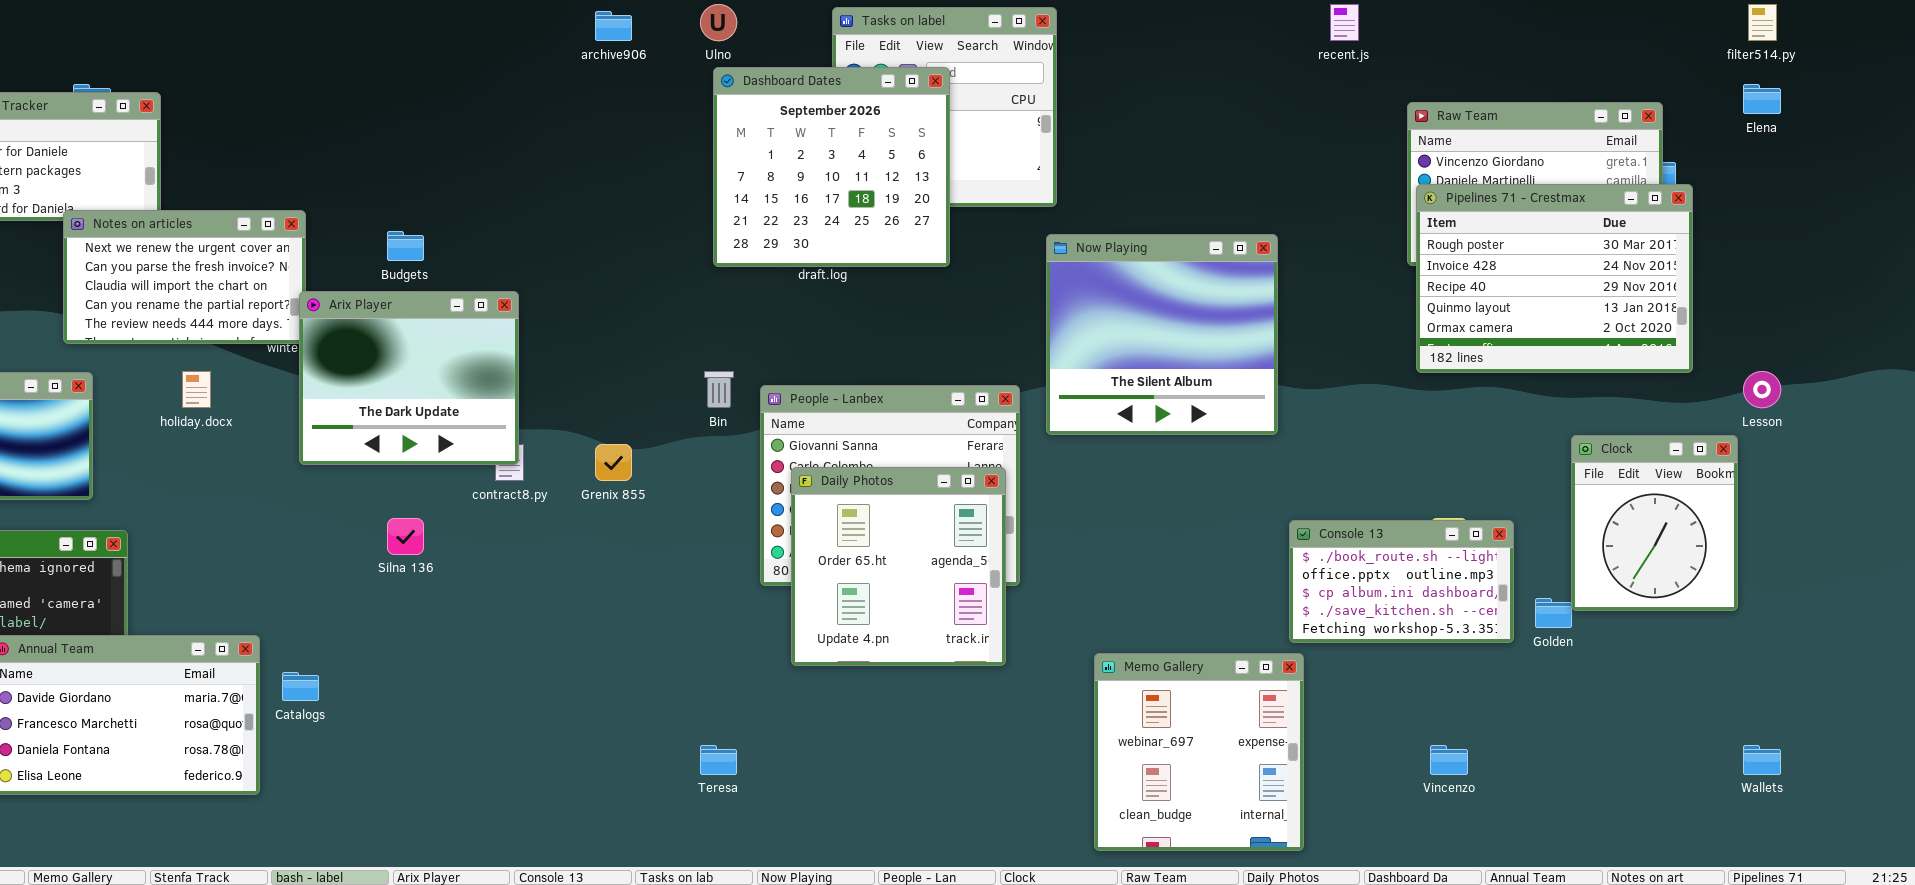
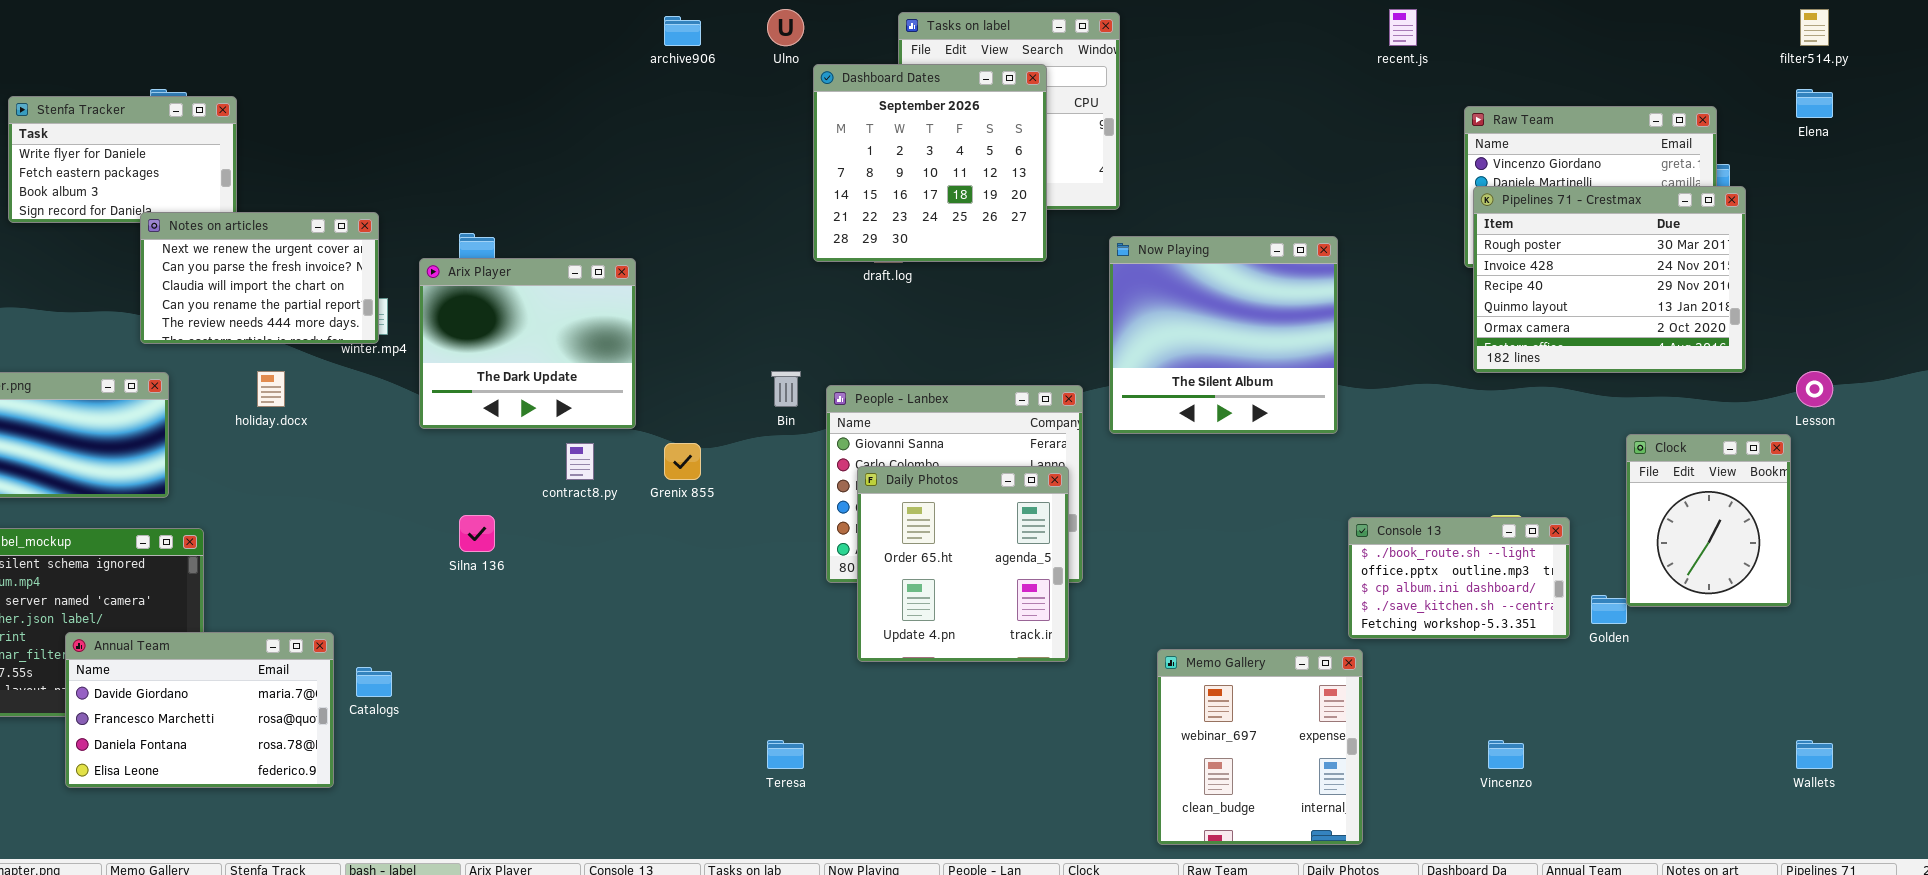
Dashboard Dates: [713,67,950,267] -> [813,64,1047,262], moved
Arix Player: [299,291,519,465] -> [419,258,636,429], moved

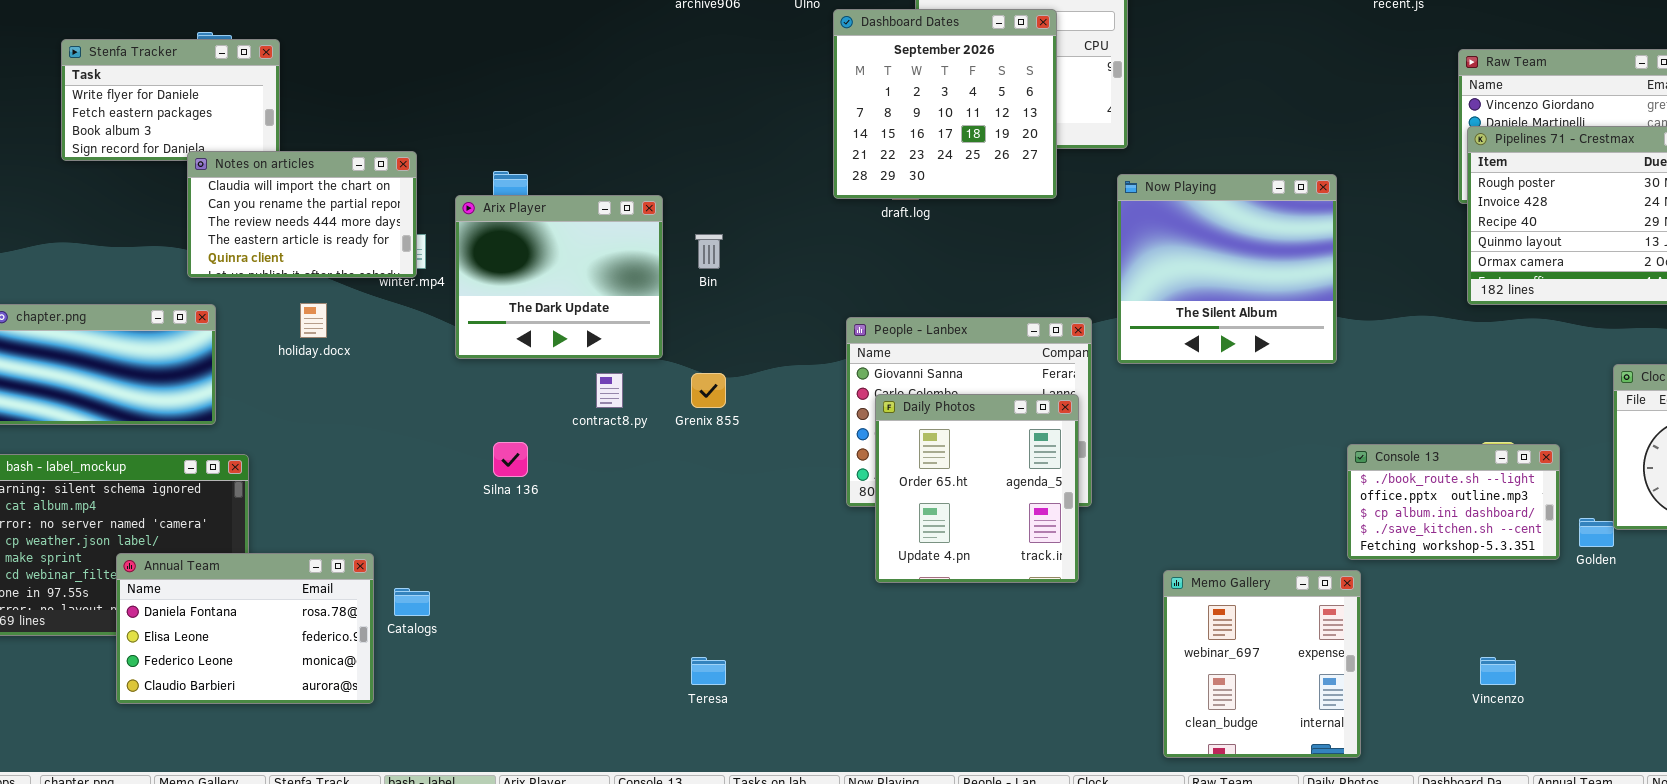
Notes on articles: [140,212,379,344] -> [187,151,417,278], scrolled down 2 rows
Bin: [771,371,801,407] -> [695,234,723,269], moved
Annual Team: [65,632,334,788] -> [116,553,374,704], scrolled down 2 rows
Teresa: [767,740,804,769] -> [691,657,726,685], moved

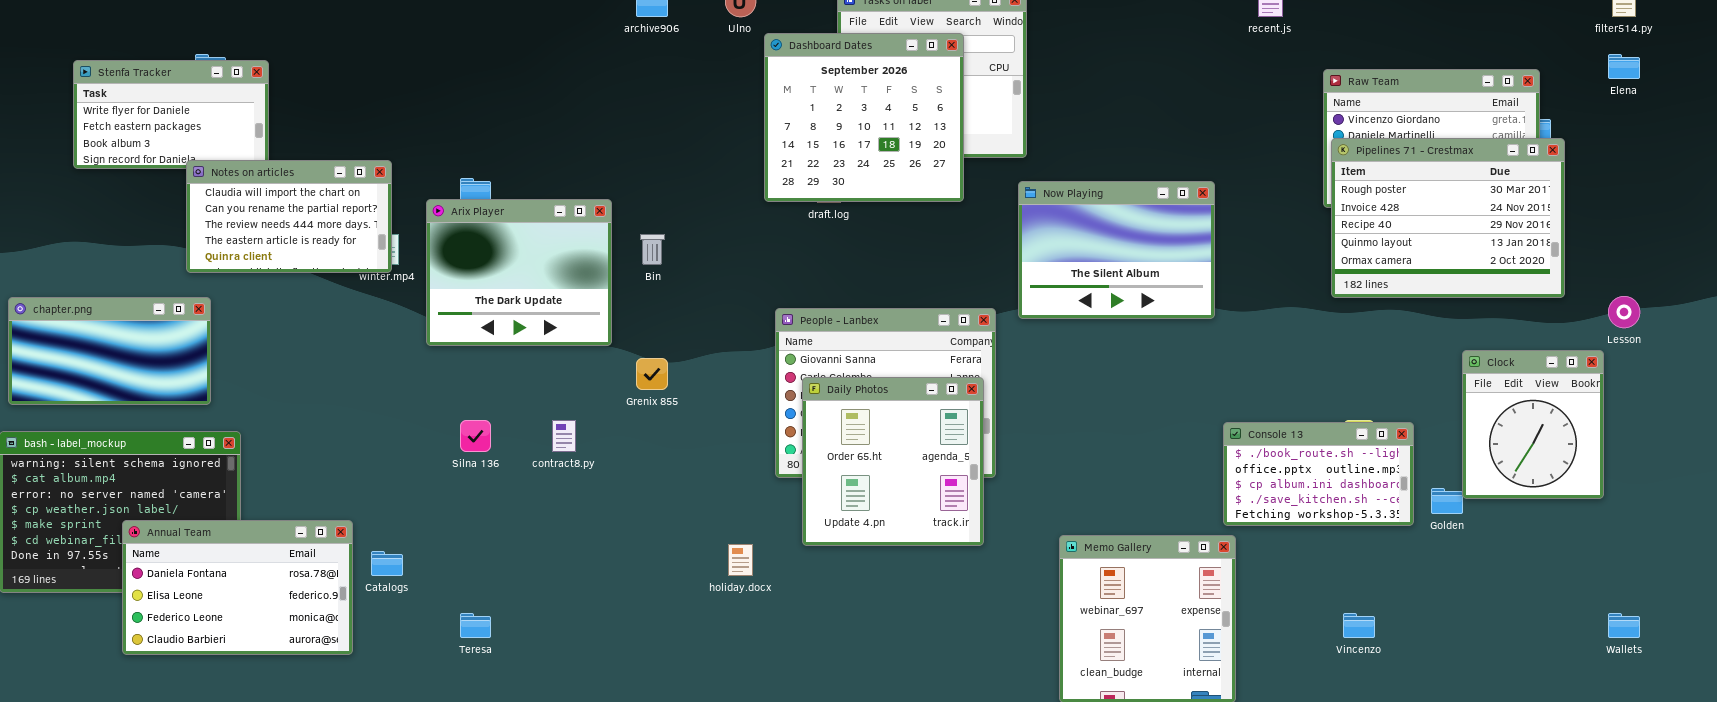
Now Playing: [1117,174,1337,364] -> [1018,181,1215,319], resized
holiday.docx: [300,303,327,338] -> [728,544,753,576], moved
contract8.py: [596,373,623,408] -> [552,420,576,452], moved
Teresa: [691,657,726,685] -> [460,613,491,638], moved

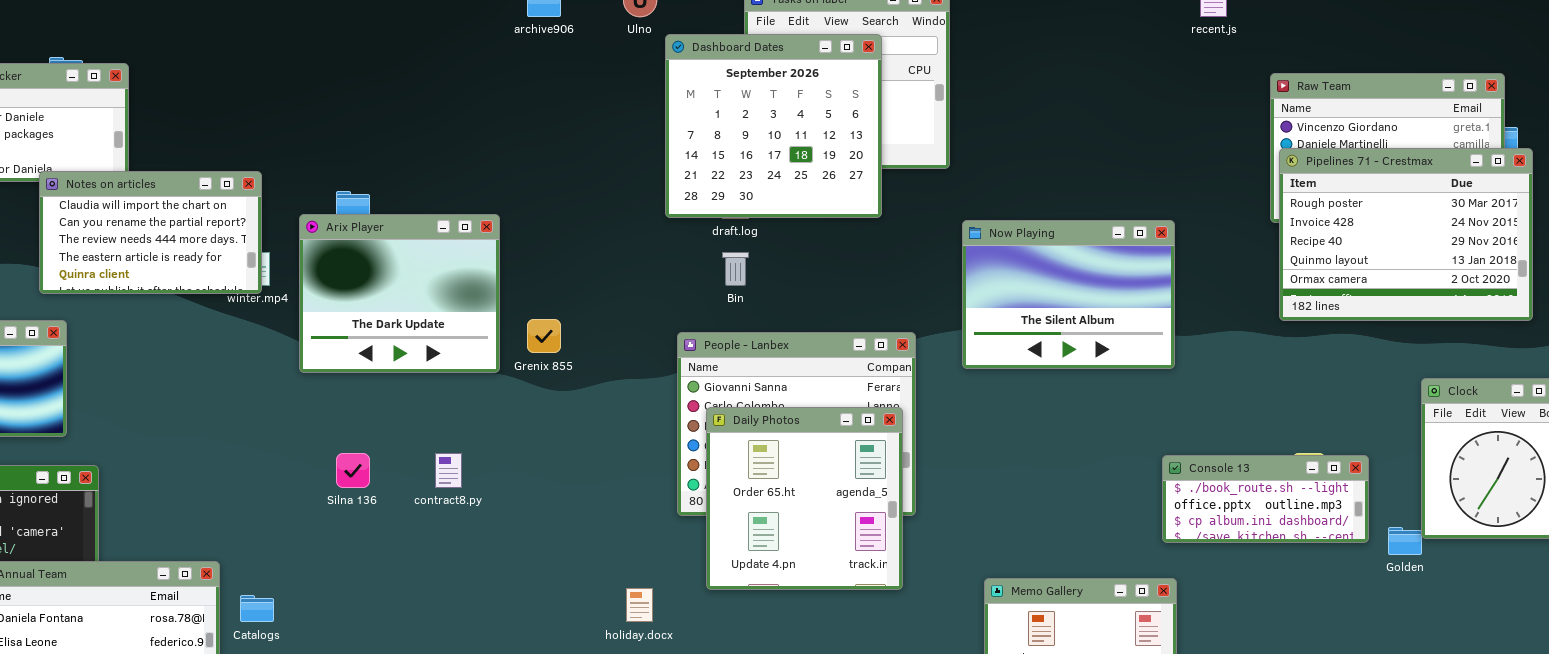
Now Playing: [1018,181,1215,319] -> [962,220,1175,369], moved
Bin: [640,234,665,265] -> [722,252,749,286], moved
Grenix 855: [636,358,668,390] -> [527,319,561,353], moved
Console 13: [1223,422,1414,526] -> [1162,455,1369,543], resized

